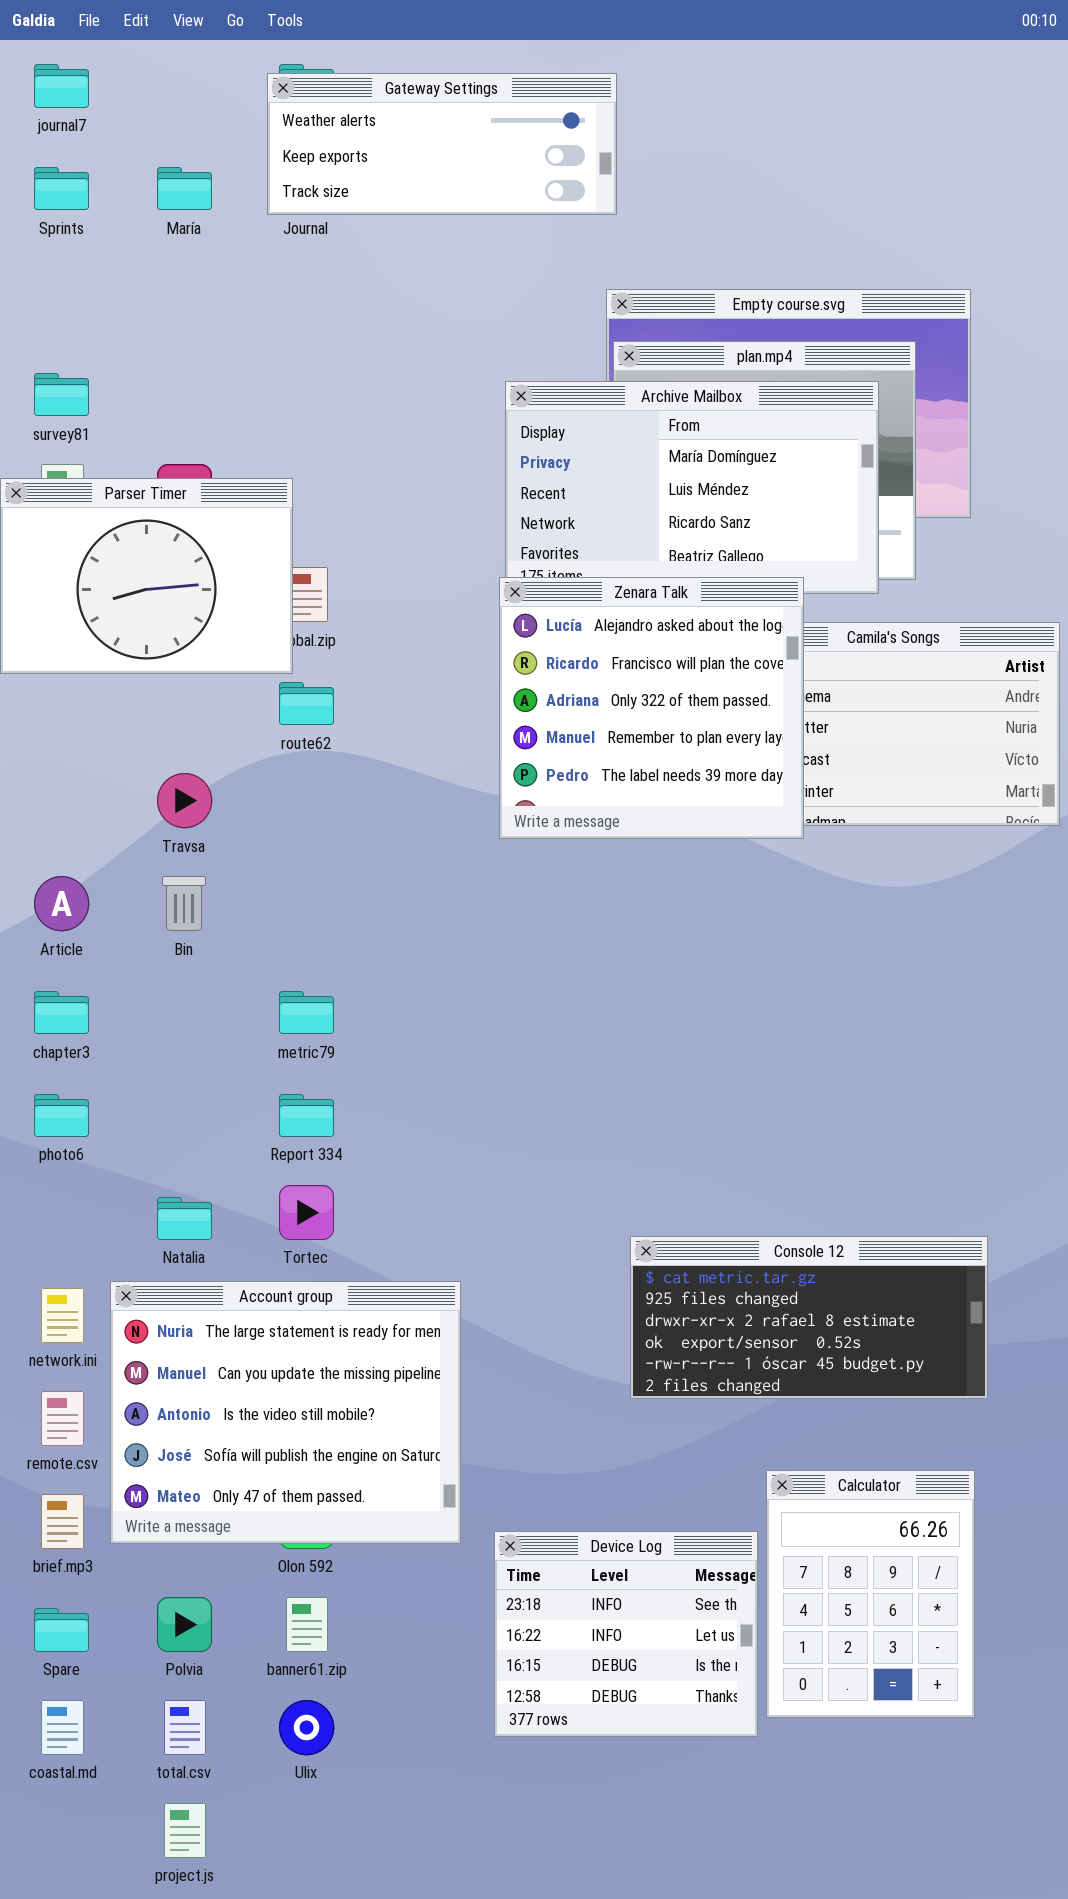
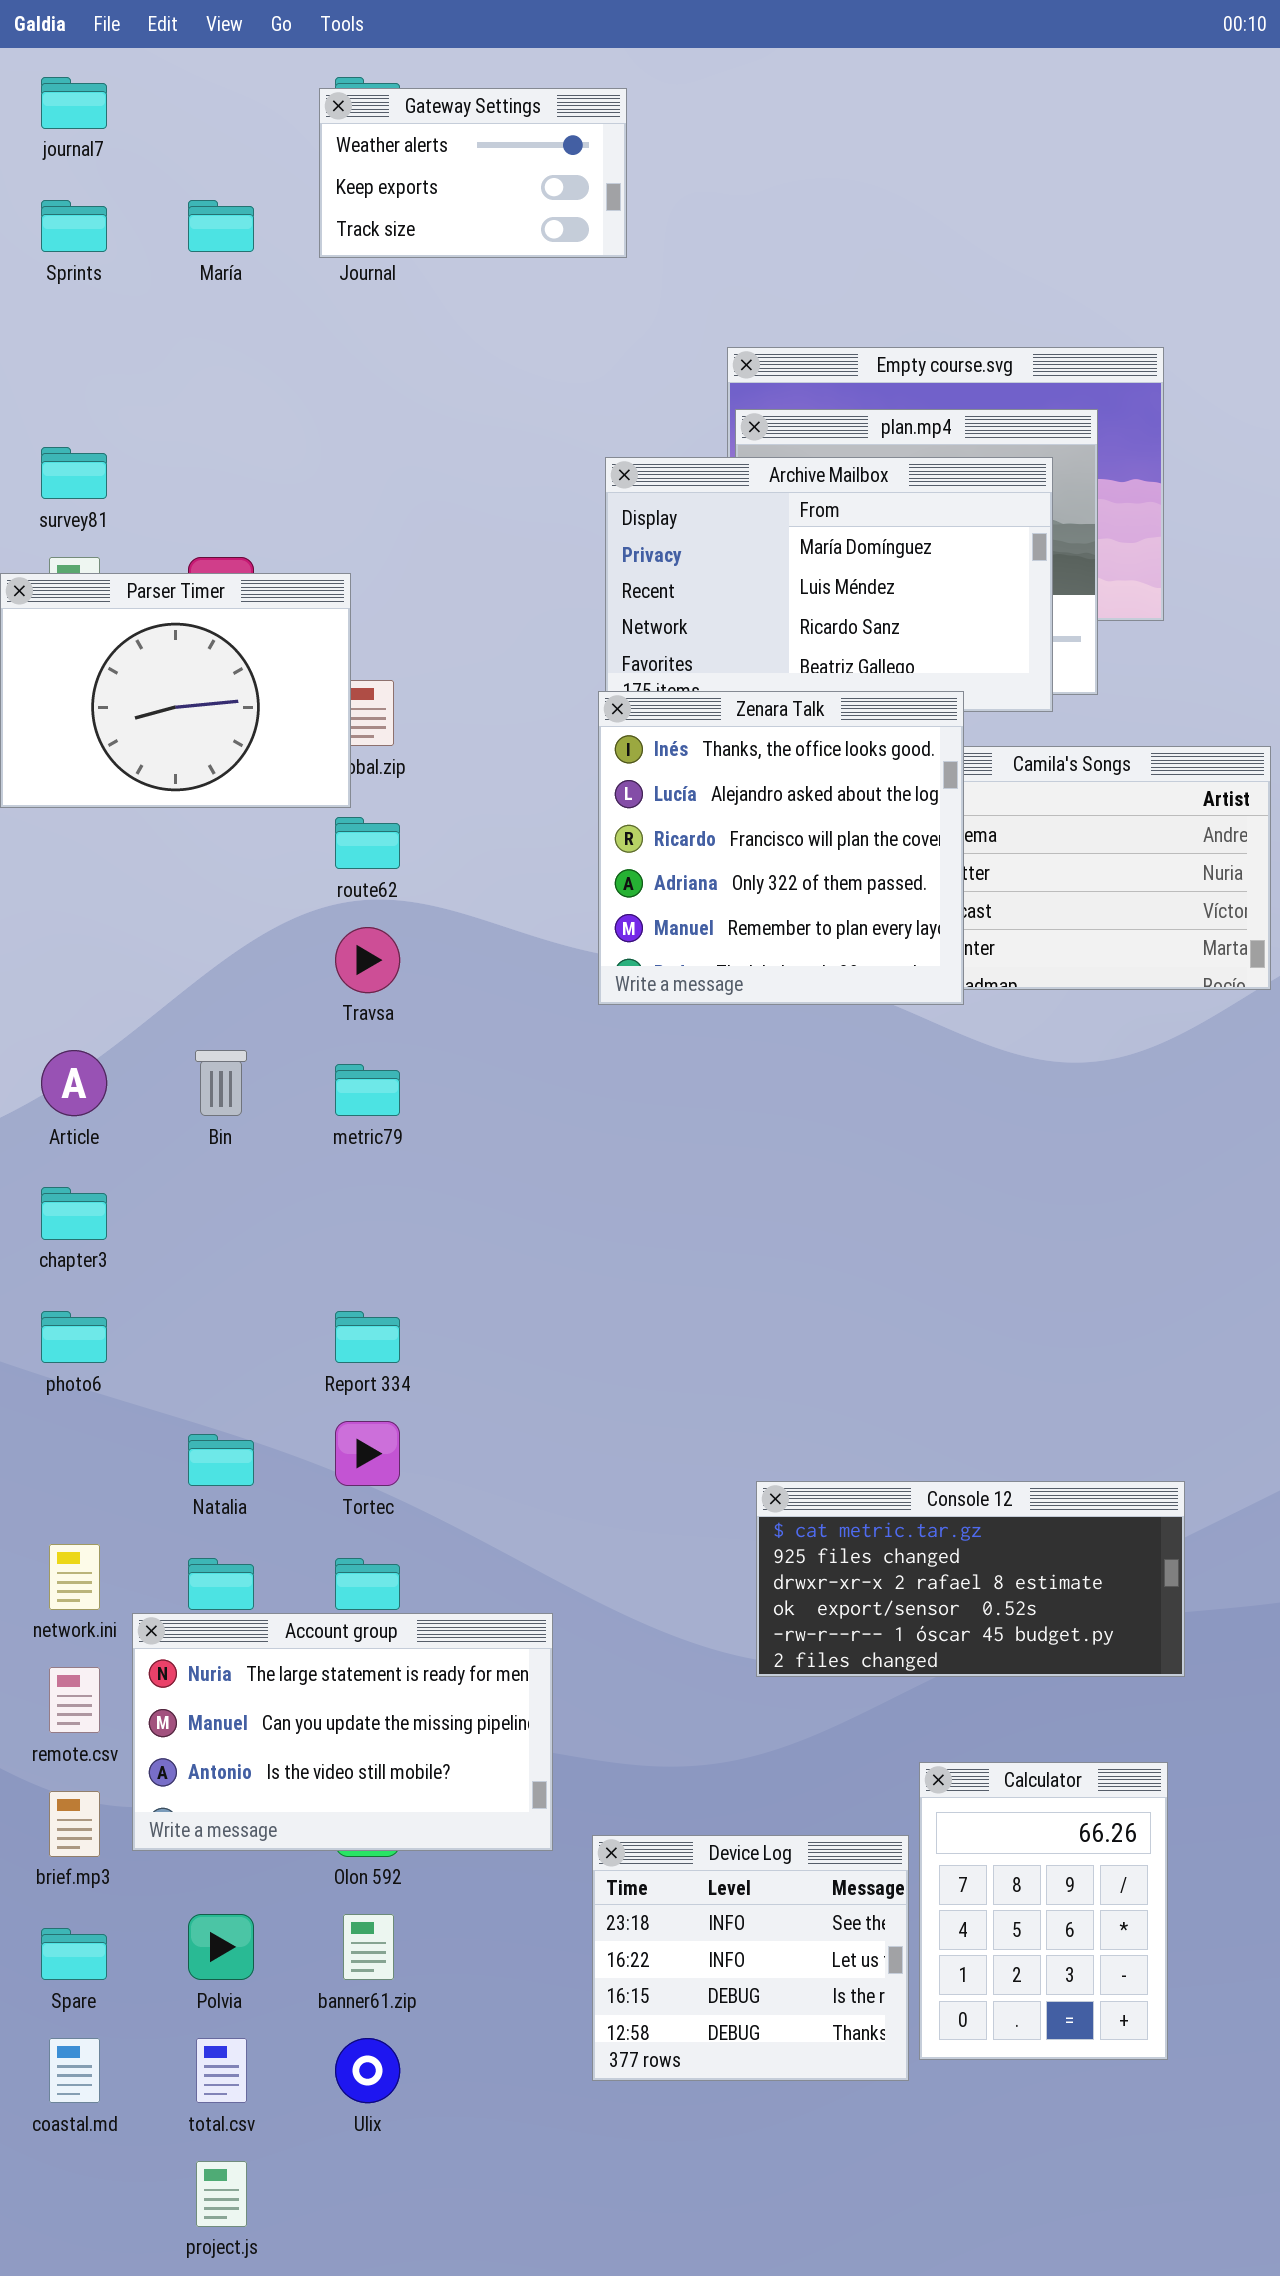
Gateway Settings: [267,73,617,215] -> [319,88,627,258], resized
Zenara Talk: [499,577,804,839] -> [598,691,964,1005], scrolled up 1 row
Travsa: [157,773,212,828] -> [335,927,400,993], moved
metric79: [279,991,334,1034] -> [335,1064,400,1116], moved
Account group: [110,1281,461,1544] -> [132,1613,553,1851], resized

